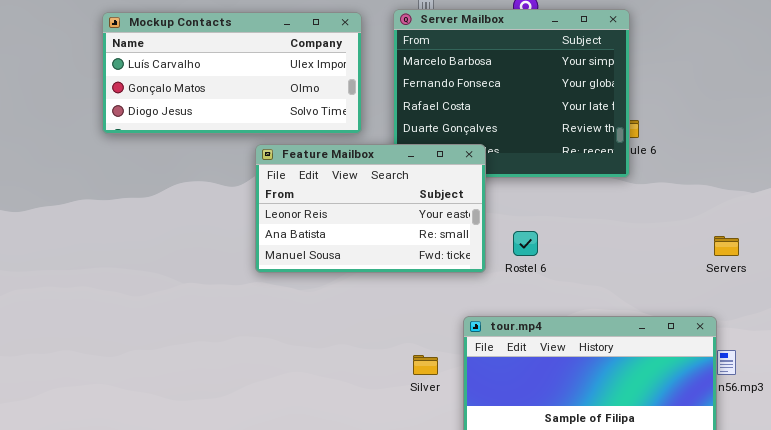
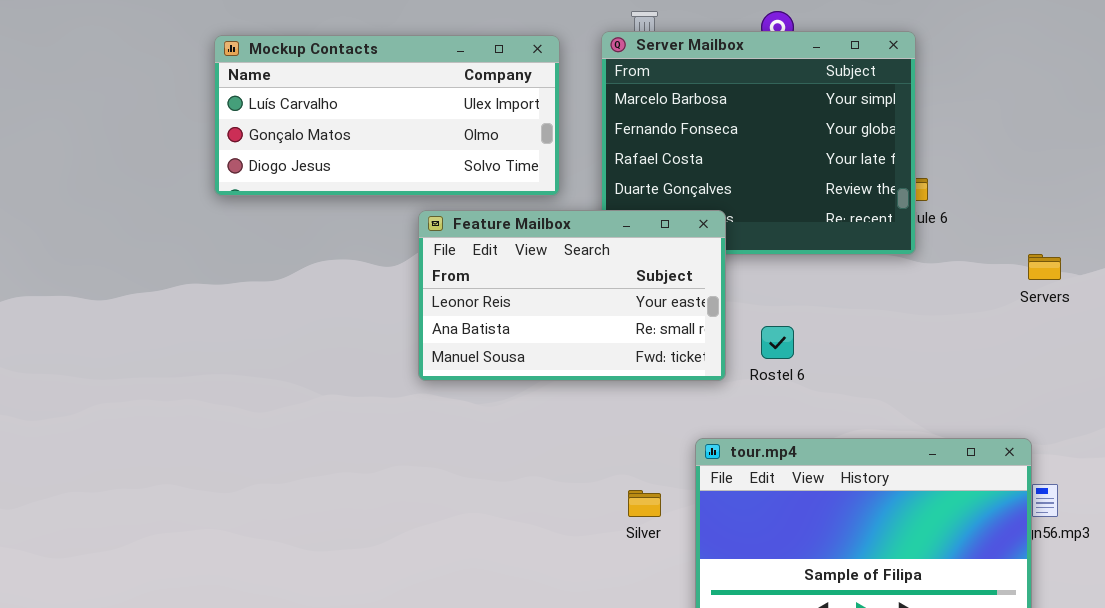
Servers: [714,236,739,256] -> [1028,254,1061,280], moved

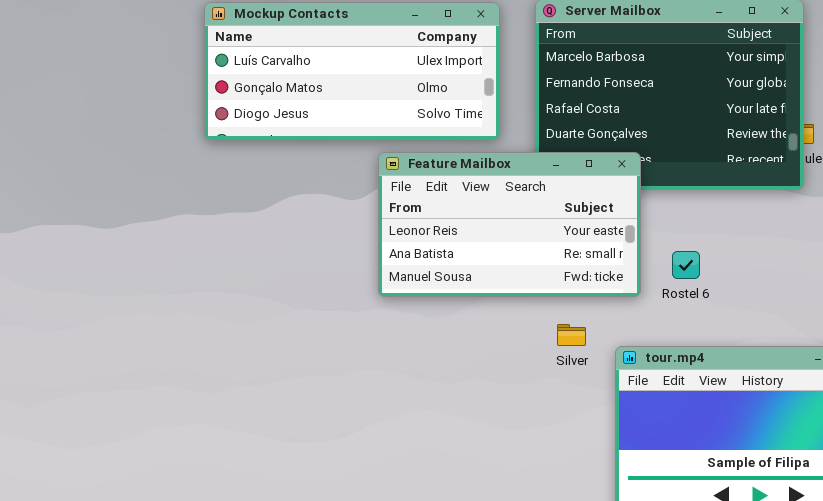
Silver: [628,490,661,517] -> [557,324,586,346], moved

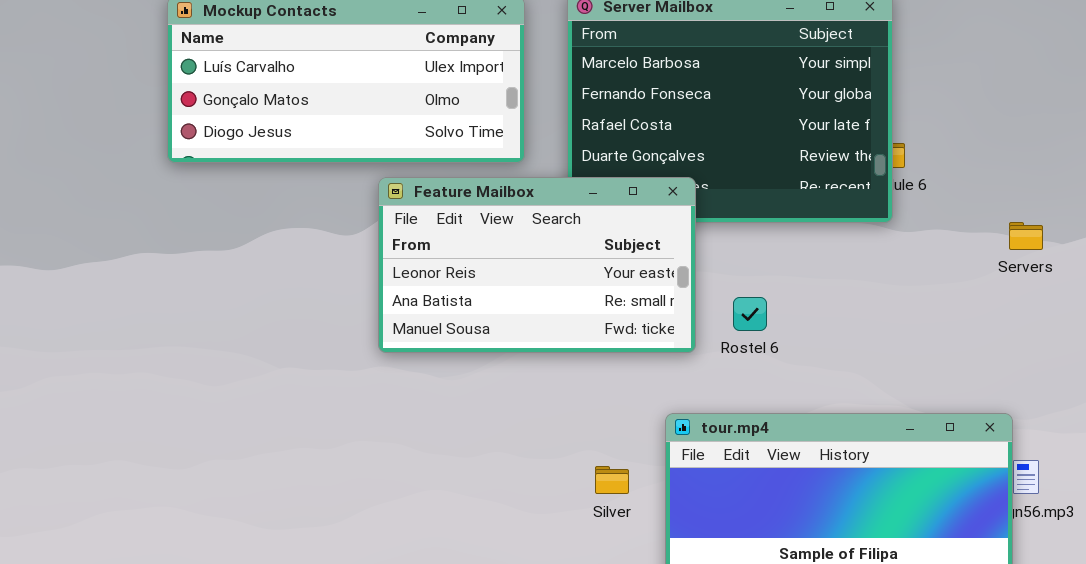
Silver: [557,324,586,346] -> [595,466,629,494], moved

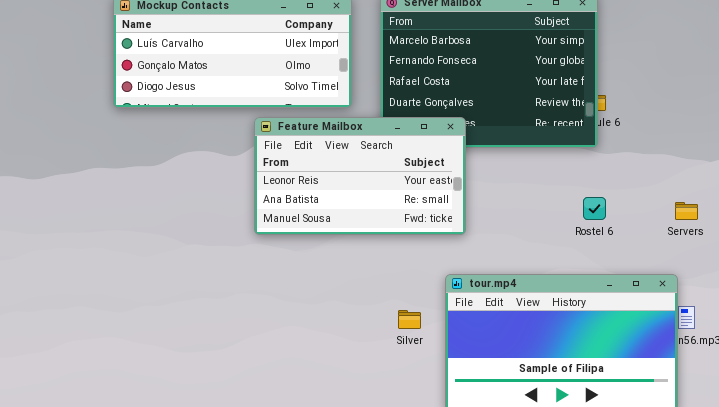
Servers: [1009,222,1043,250] -> [675,202,698,220], moved
Rostel 6: [733,297,767,331] -> [583,197,606,220], moved

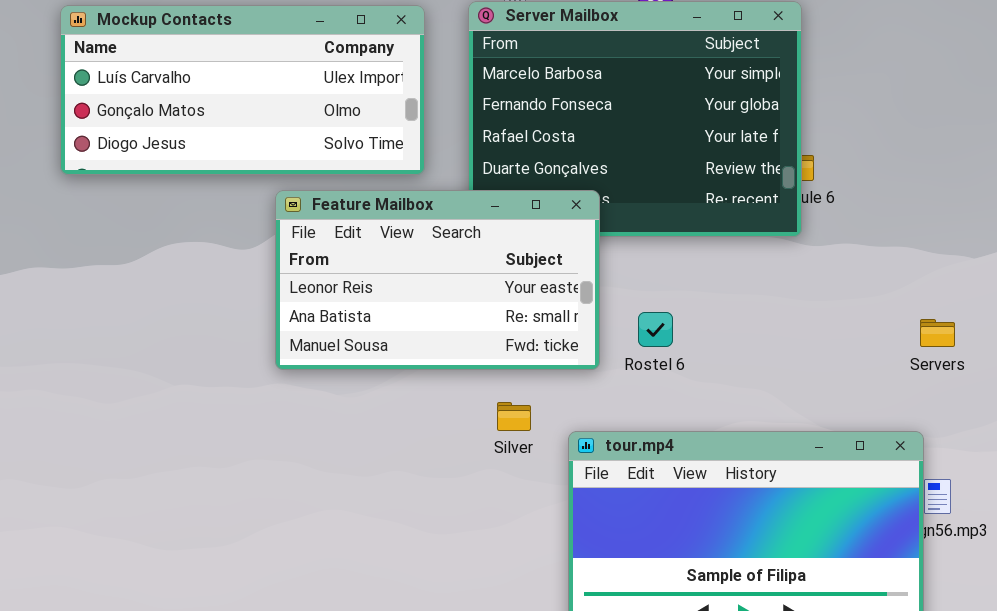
Rostel 6: [583,197,606,220] -> [638,312,673,347], moved
Silver: [398,310,421,329] -> [497,402,531,431], moved

